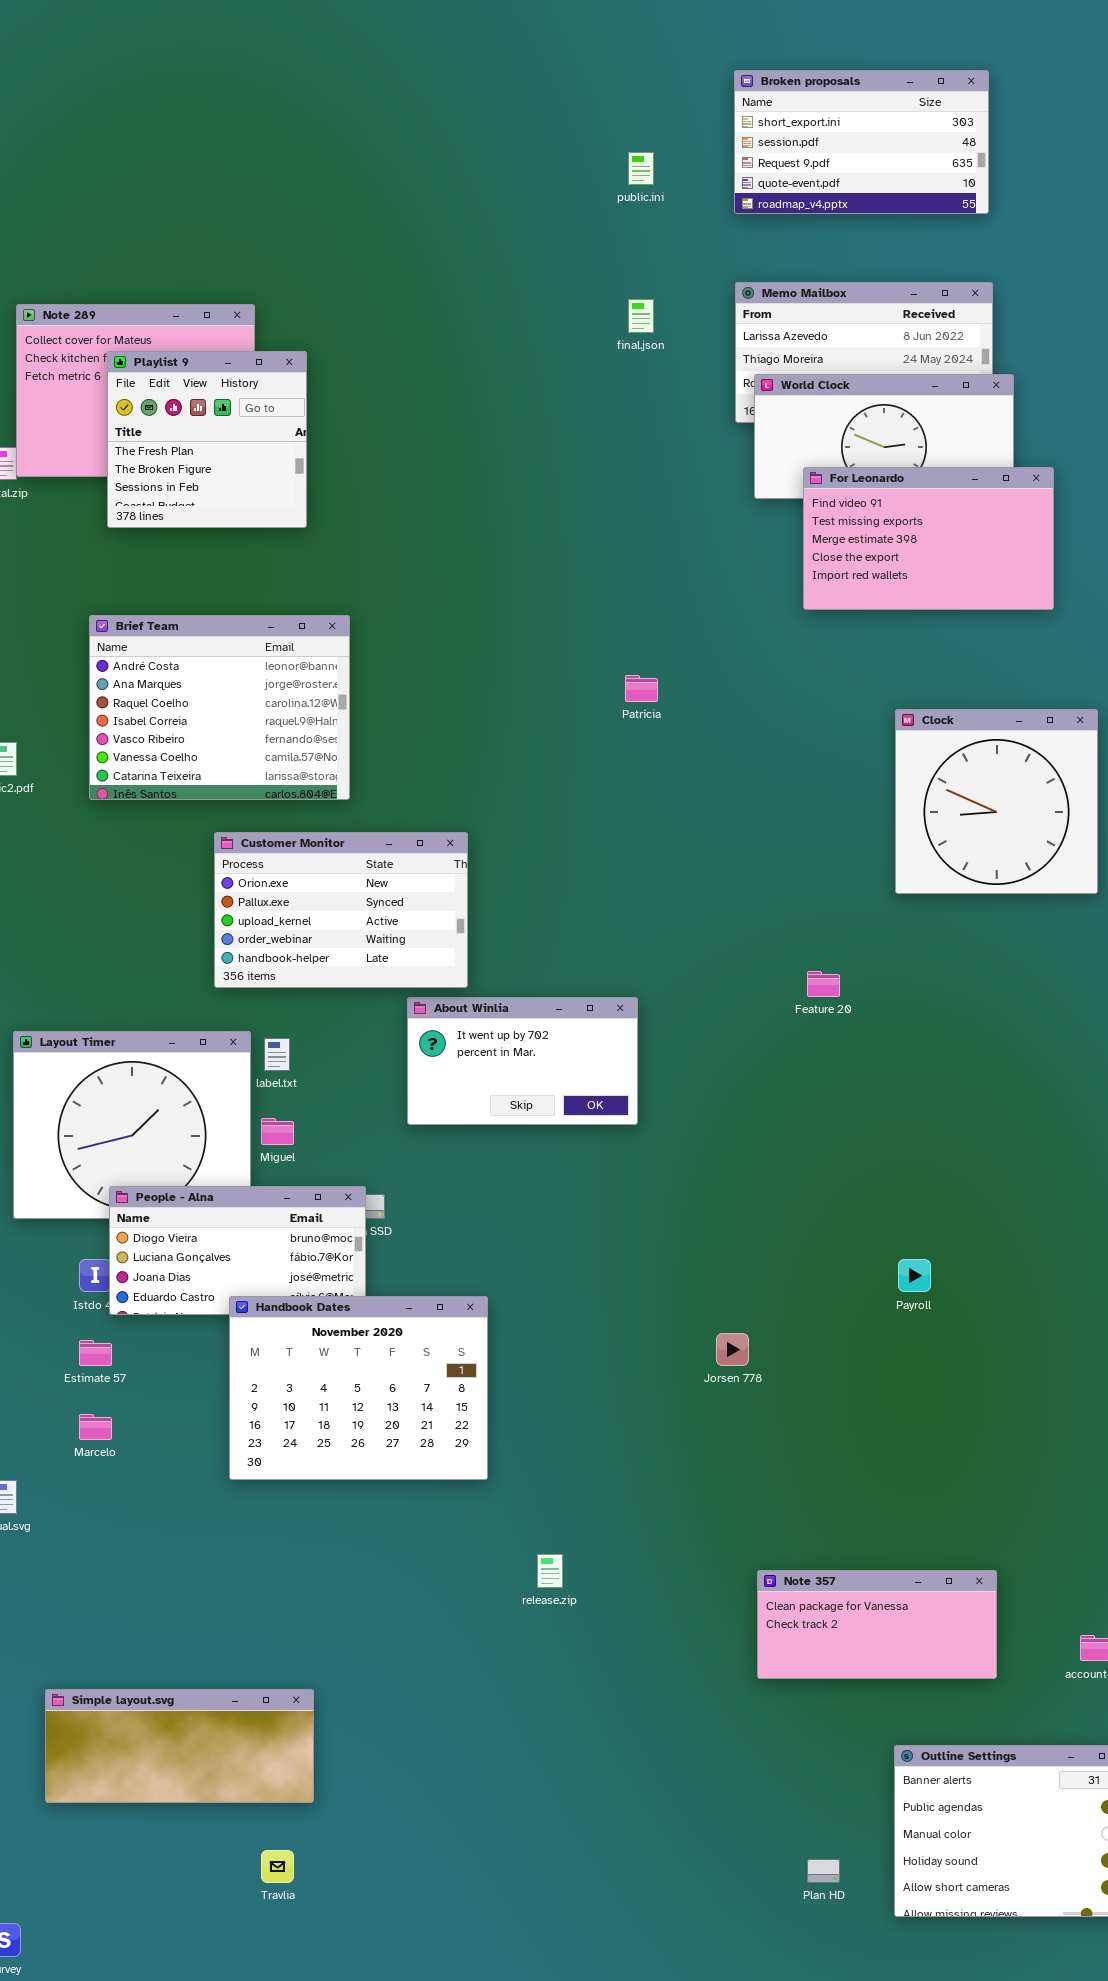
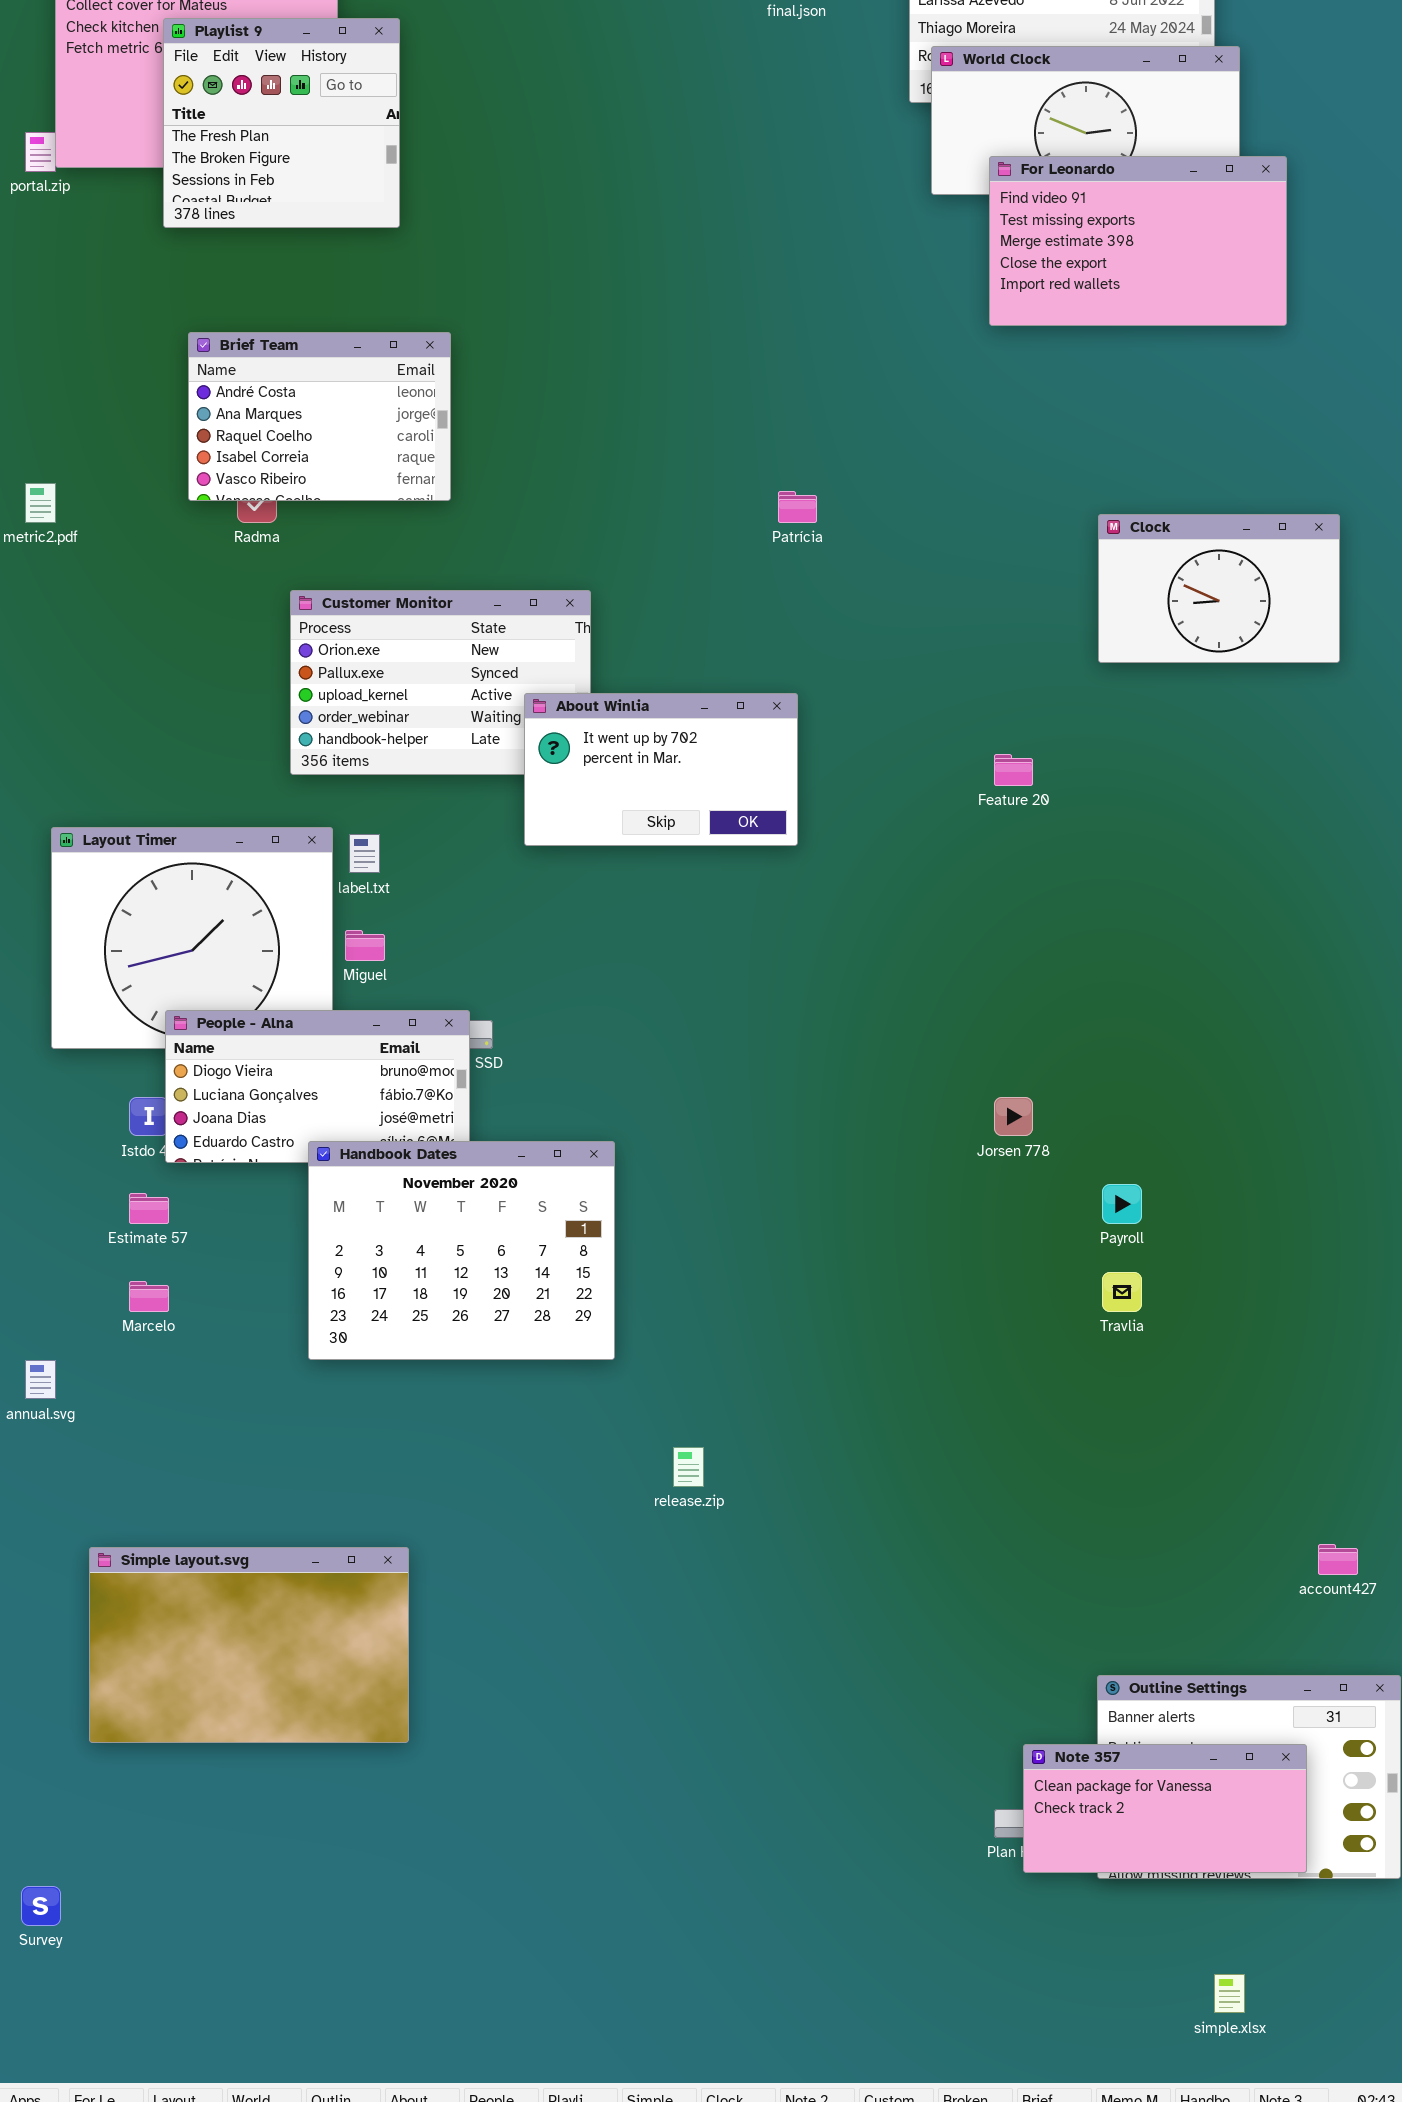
Brief Team: [89,615,350,800] -> [188,332,451,501], resized
Patrícia: [625,675,658,702] -> [778,491,817,523], moved
Clock: [895,709,1098,894] -> [1098,514,1340,663], resized
About Winlia: [407,997,638,1125] -> [524,693,798,846], moved
Payroll: [898,1259,931,1292] -> [1102,1184,1142,1224], moved
Jorsen 778: [716,1333,749,1366] -> [994,1097,1033,1136], moved
Note 357: [757,1570,997,1679] -> [1023,1744,1307,1873], moved
Simple layout.svg: [45,1689,314,1803] -> [89,1547,409,1743], resized
Travlia: [261,1850,294,1883] -> [1102,1272,1142,1312], moved

